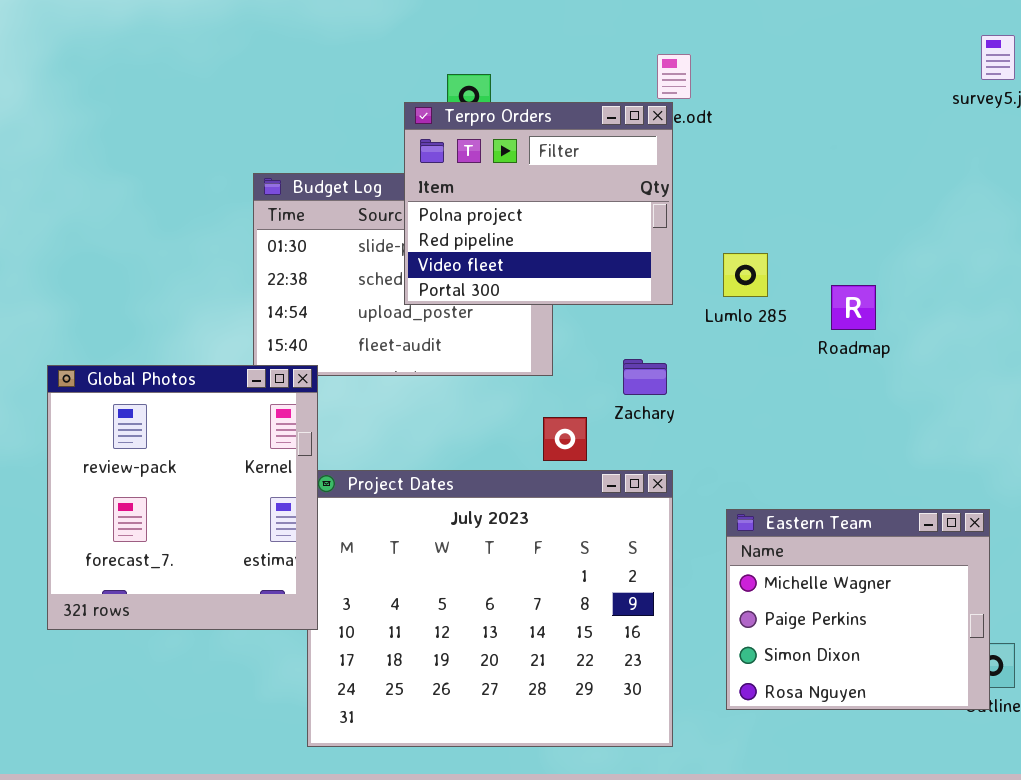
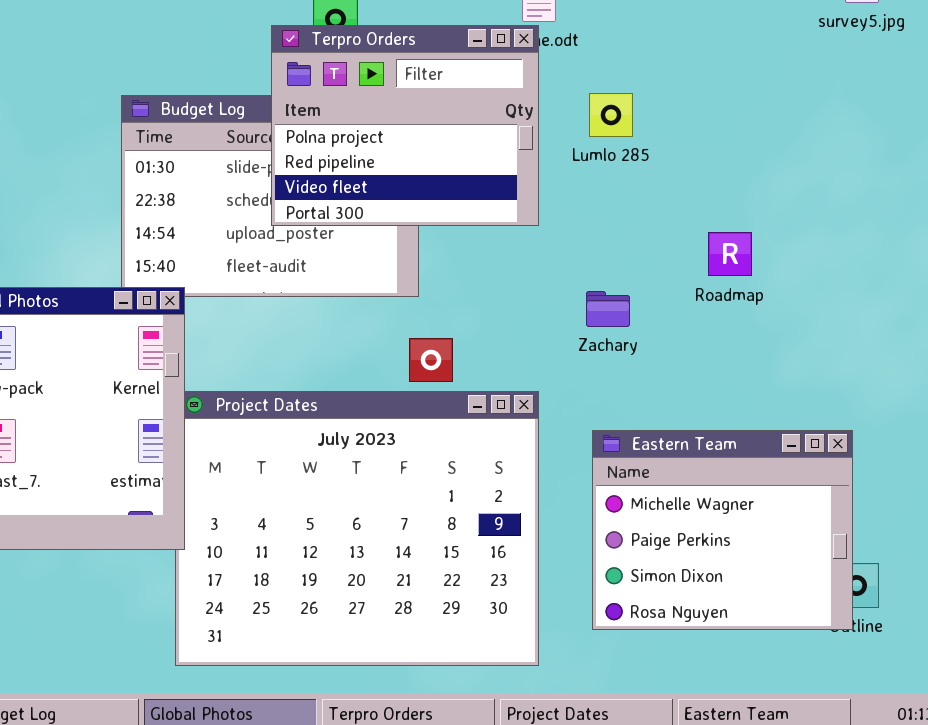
Lumlo 285: [723,253,768,297] -> [589,93,633,137], moved
Roadmap: [831,285,876,330] -> [708,232,752,276], moved
Zachary: [623,359,667,395] -> [586,291,630,327], moved

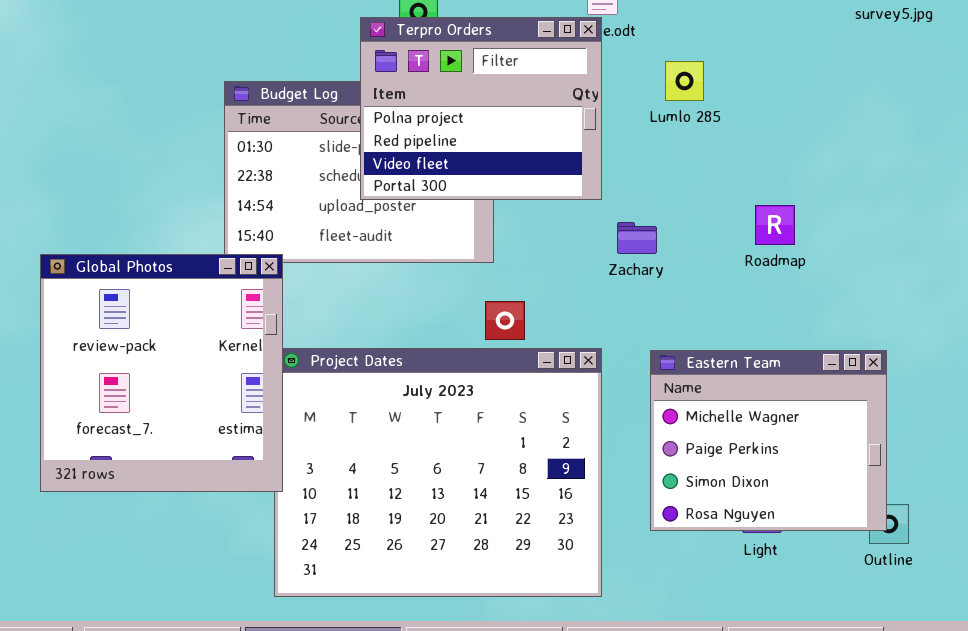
Lumlo 285: [589,93,633,137] -> [665,61,704,101], moved
Zachary: [586,291,630,327] -> [617,222,657,254], moved
Eastern Team: [592,430,853,630] -> [650,350,887,531], moved

